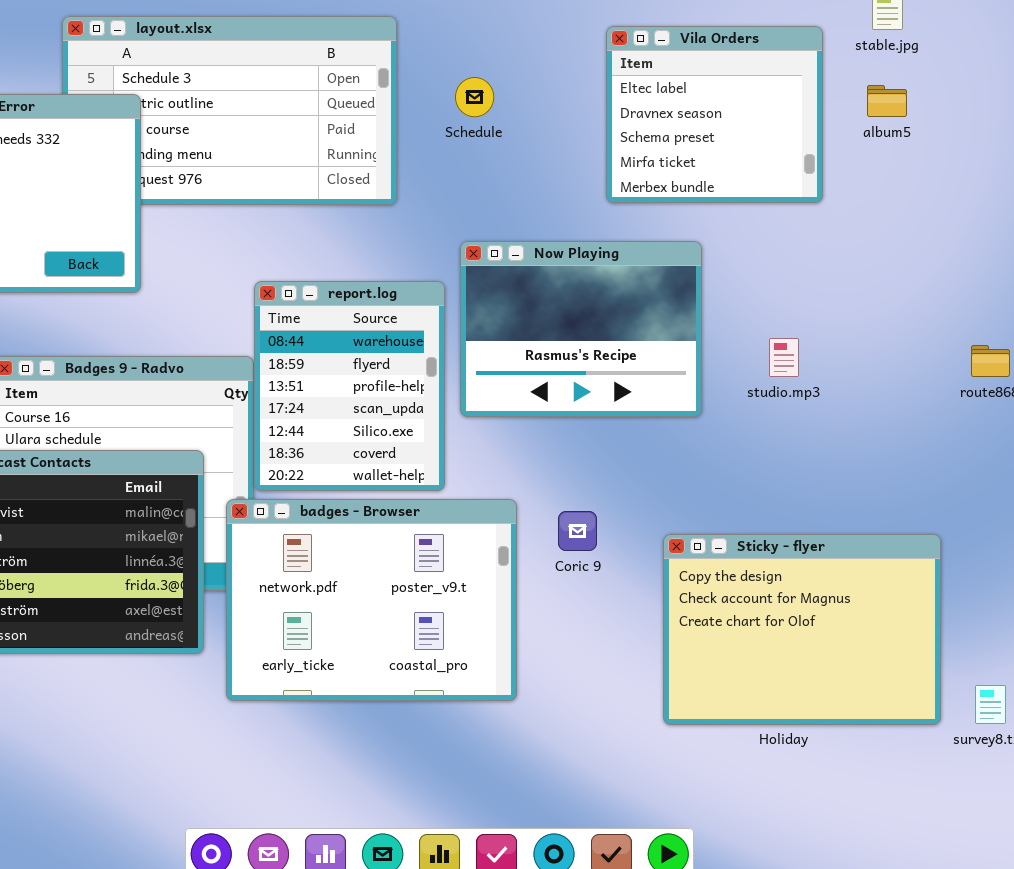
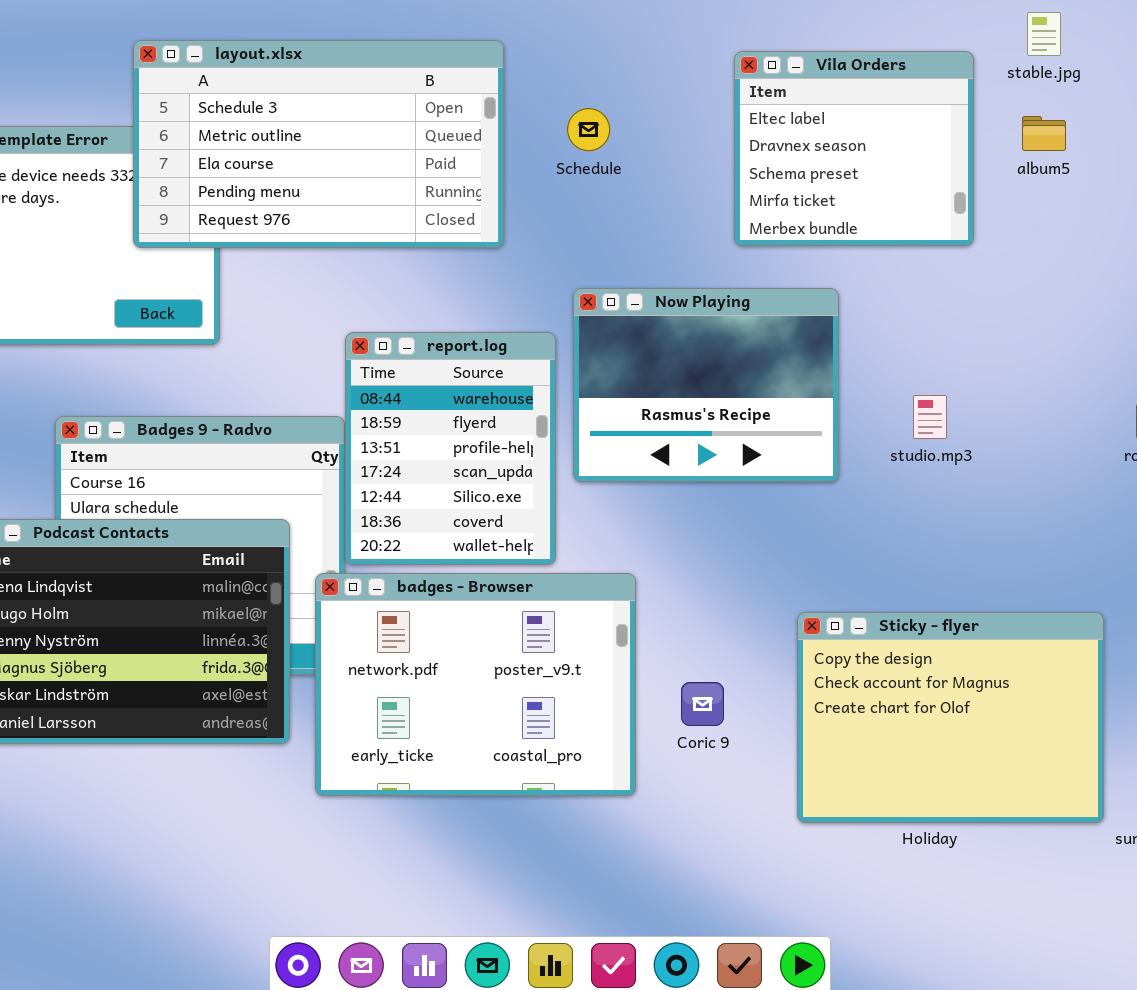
layout.xlsx: [62,16,397,205] -> [133,40,504,248], raised
Coric 9: [558,511,597,551] -> [681,682,724,726], moved

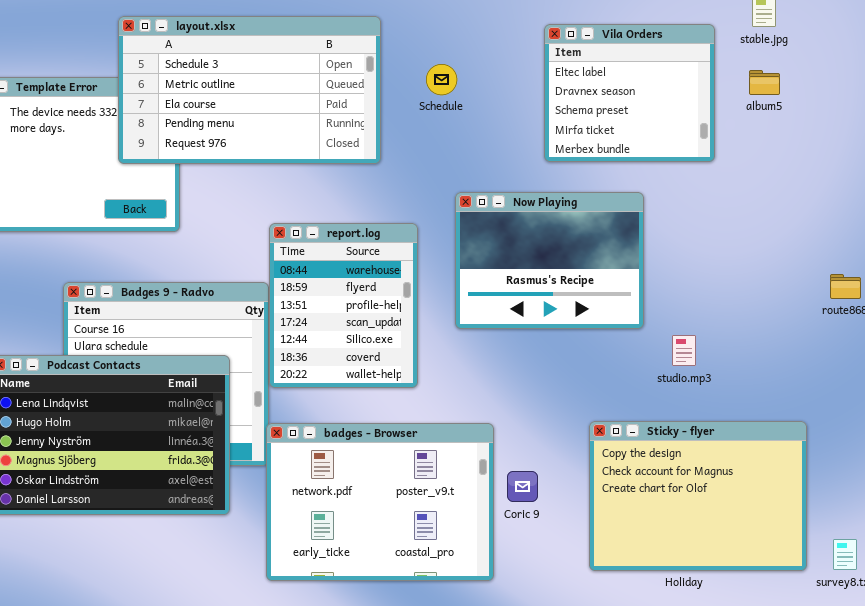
Now Playing: [573,288,839,482] -> [455,192,644,329], moved
studio.mp3: [913,395,947,439] -> [672,335,696,366], moved
badges - Browser: [315,573,636,796] -> [266,423,494,581], moved

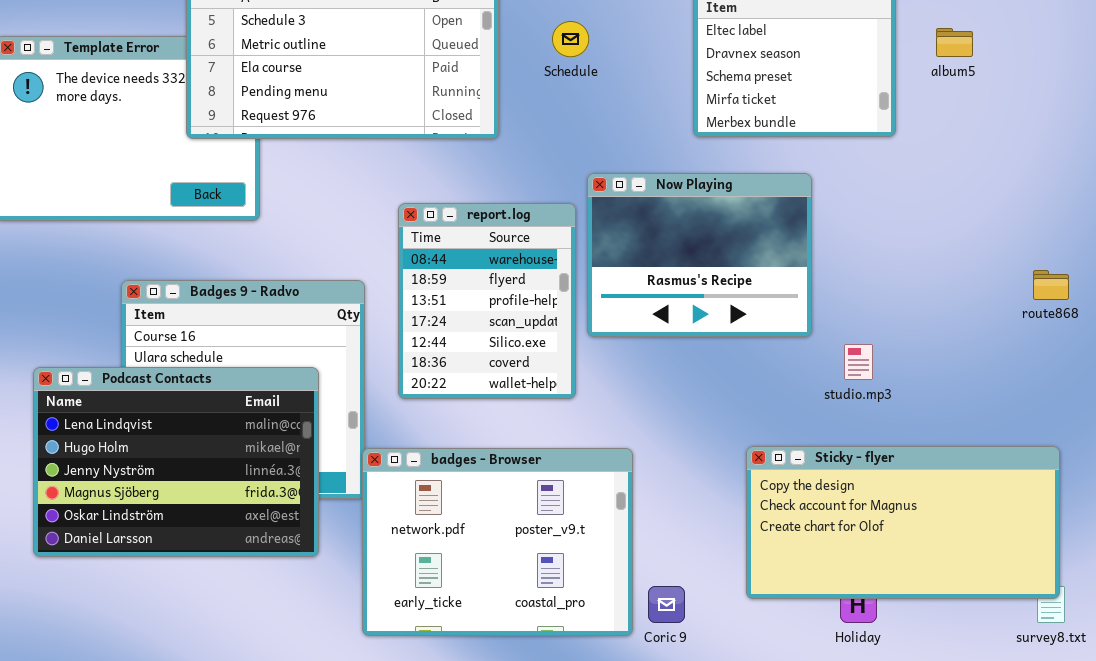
report.log: [269,223,418,388] -> [398,203,576,399], moved
Sticky - flyer: [589,421,807,571] -> [746,446,1060,599], resized
Coric 9: [507,471,538,502] -> [648,586,685,623], moved

